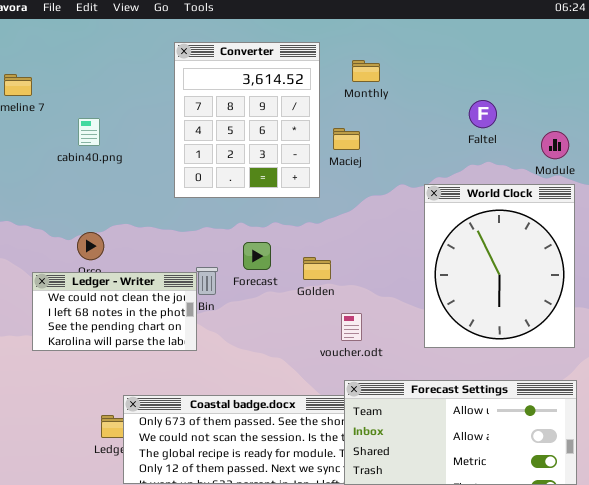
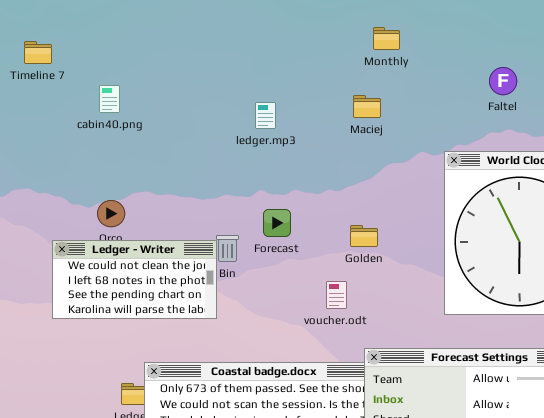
Converter: [174,42,320,198] -> none, closed
Golden: [303,257,331,280] -> [350,225,378,247], moved
voucher.odt: [341,313,362,341] -> [326,281,347,309], moved

